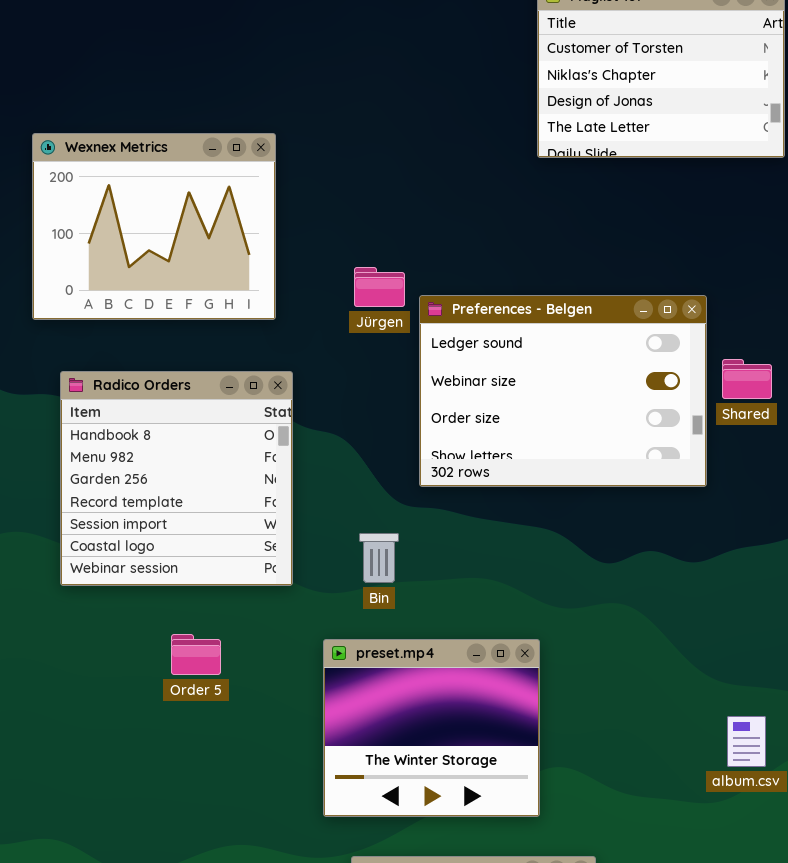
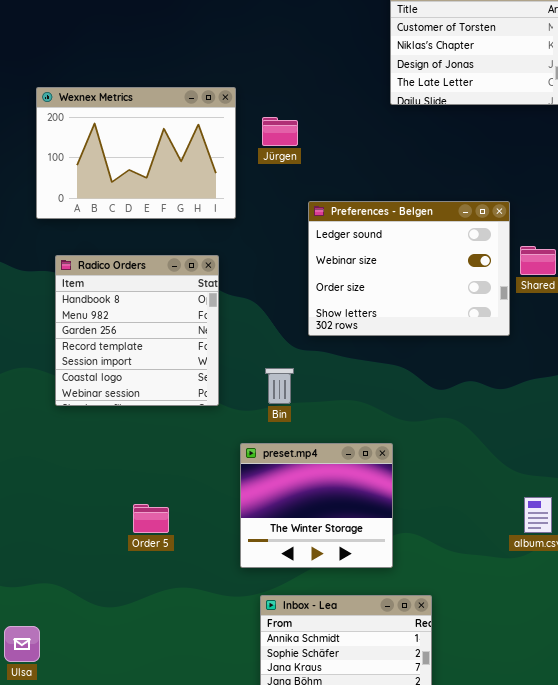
Wexnex Metrics: [32,133,276,320] -> [36,87,236,219], resized
Jürgen: [354,267,405,307] -> [262,117,298,146], moved
Order 5: [171,634,221,675] -> [133,504,169,533], moved

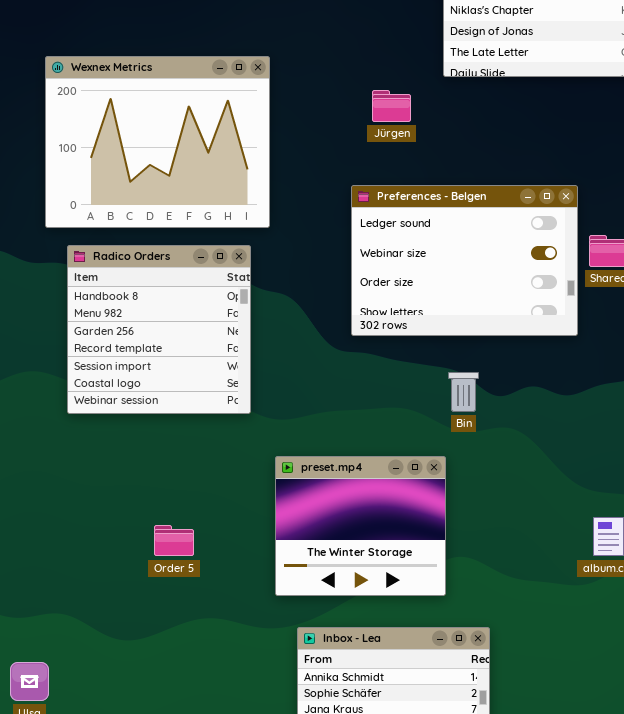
Wexnex Metrics: [36,87,236,219] -> [45,56,270,228], resized
Jürgen: [262,117,298,146] -> [372,90,411,122], moved
Bin: [265,368,294,404] -> [448,372,479,412], moved

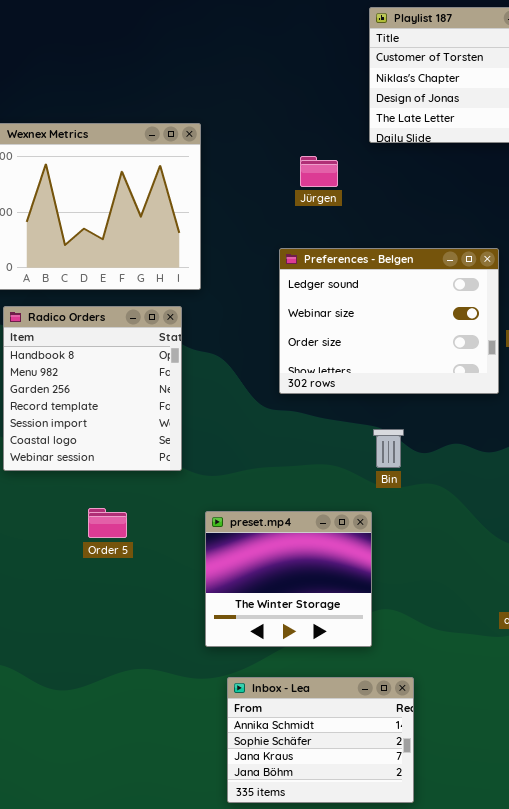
Order 5: [154,525,194,556] -> [88,508,127,538], moved

